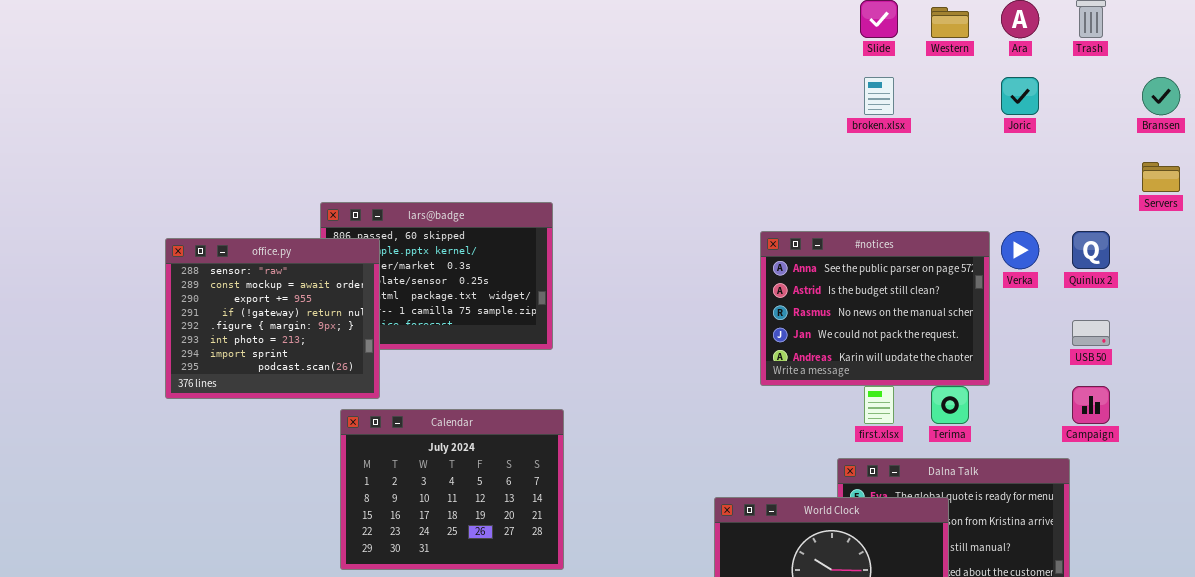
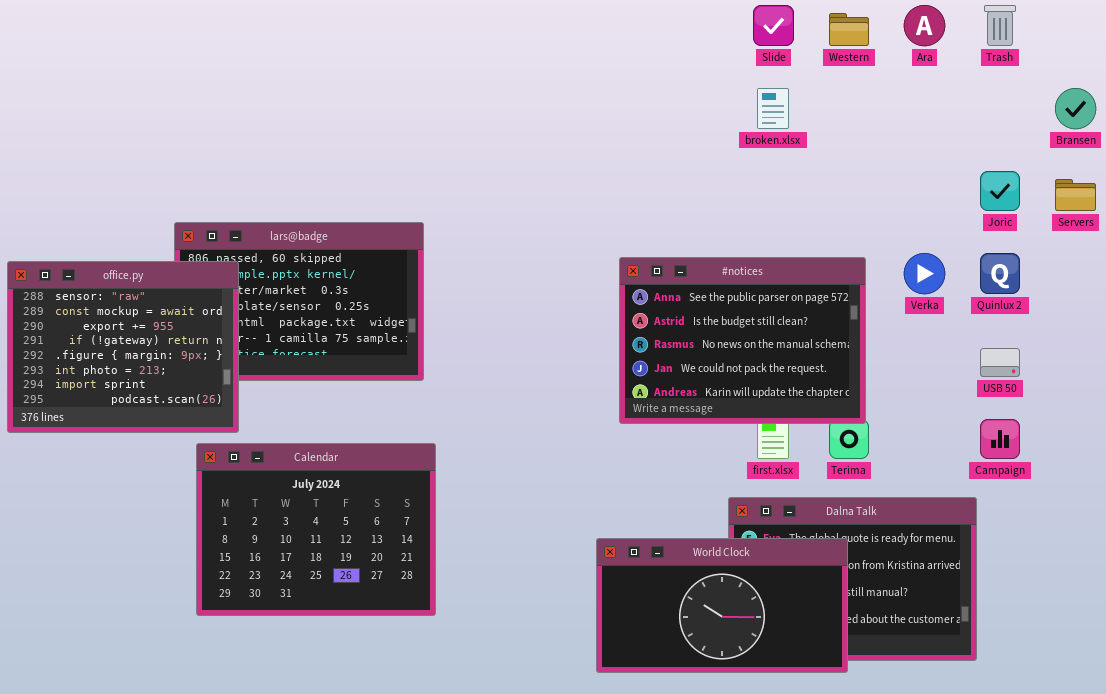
Joric: [1001,77,1039,115] -> [980,171,1020,211], moved
#notices: [760,231,990,386] -> [619,257,866,424], moved

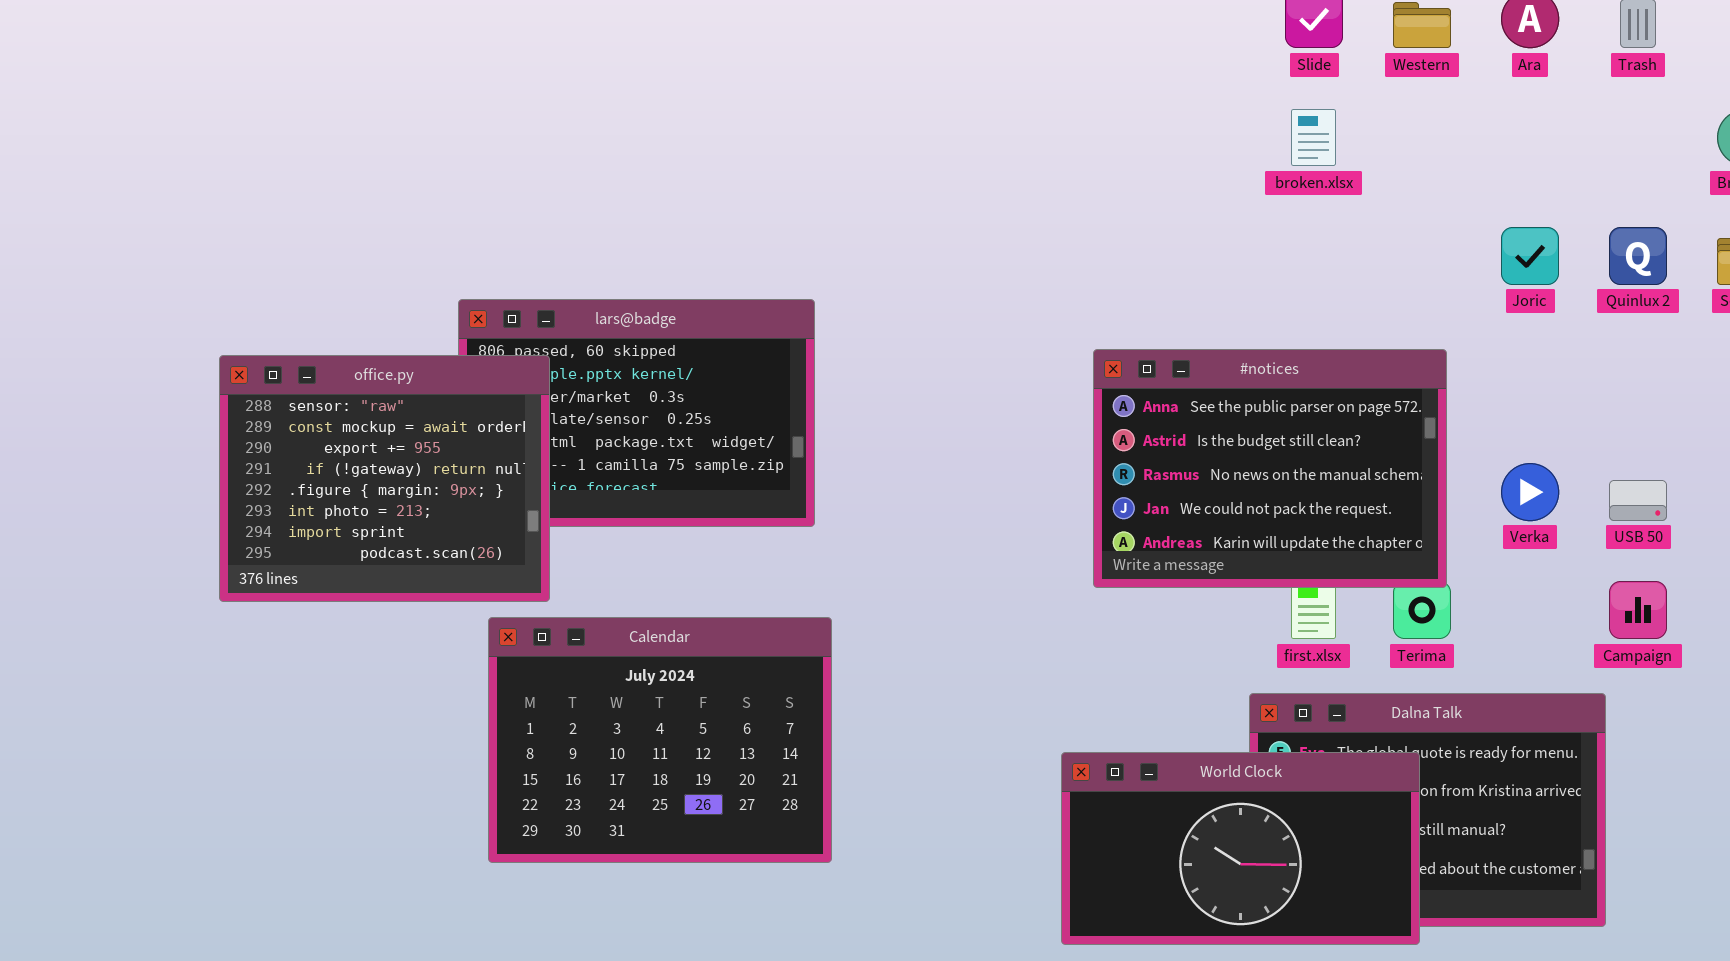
Joric: [980,171,1020,211] -> [1501,227,1559,285], moved
Verka: [904,253,945,294] -> [1501,463,1559,521], moved
Quinlux 2: [980,253,1020,294] -> [1609,227,1667,285], moved

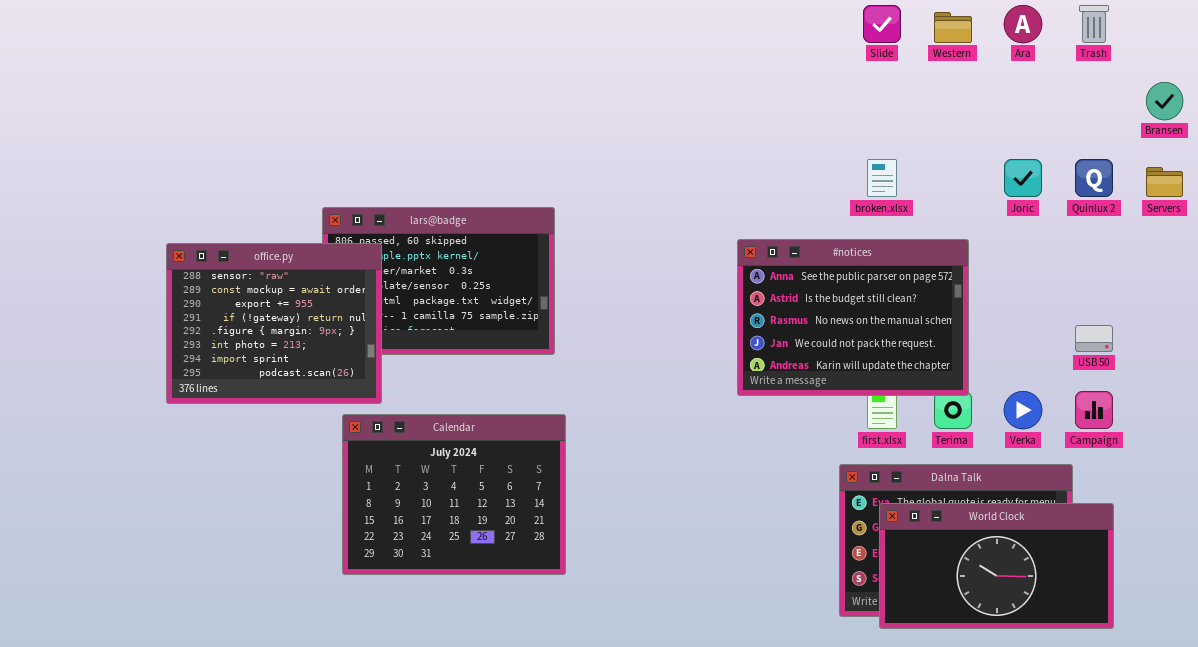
broken.xlsx: [1291,109,1336,166] -> [867,159,897,197], moved
Verka: [1501,463,1559,521] -> [1004,391,1042,429], moved
World Clock: [1061,752,1420,945] -> [879,503,1114,629], moved

